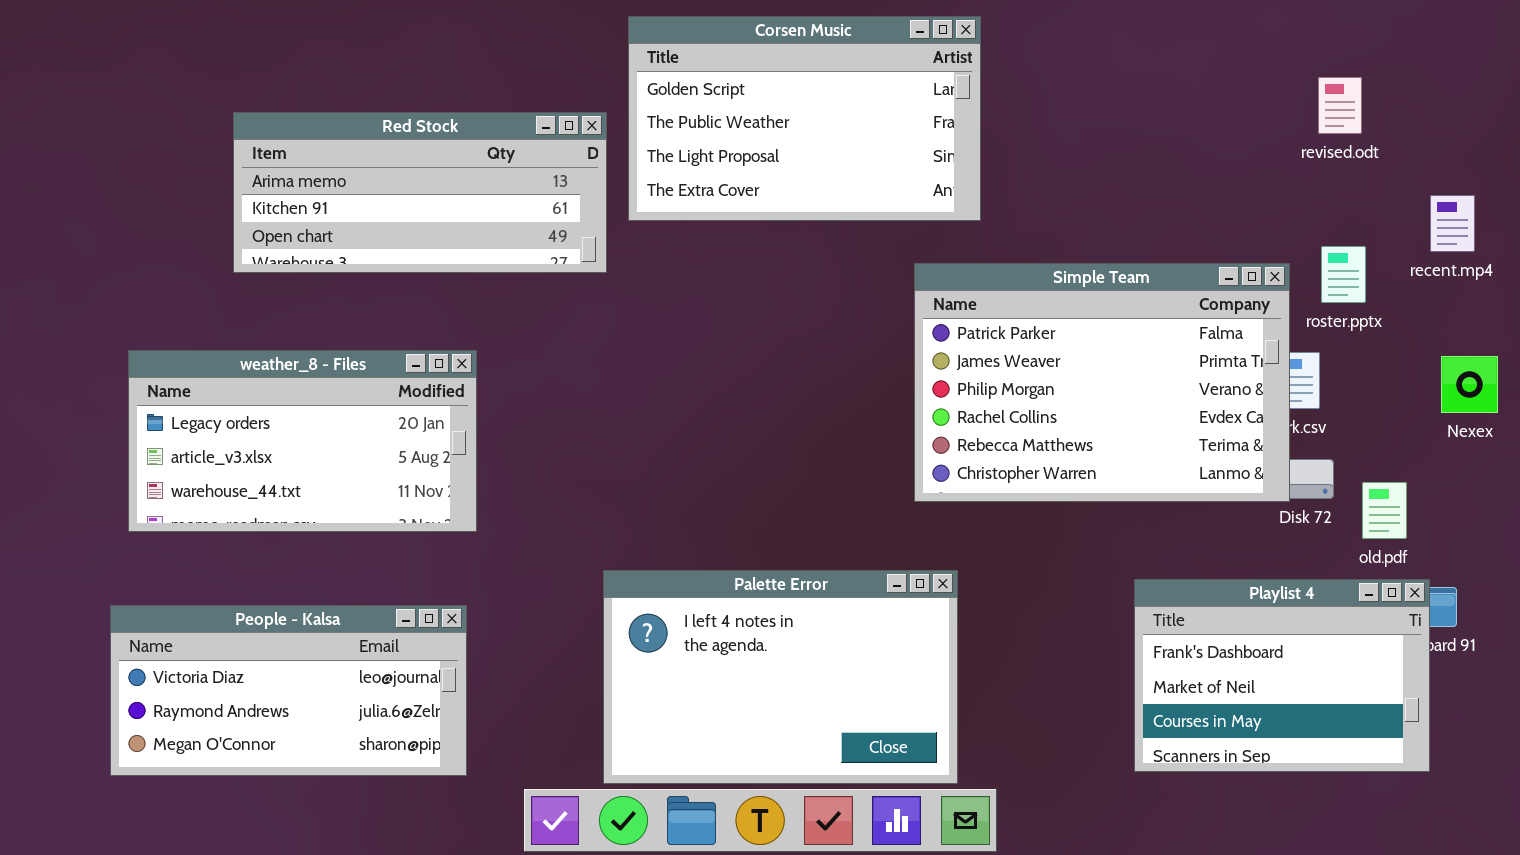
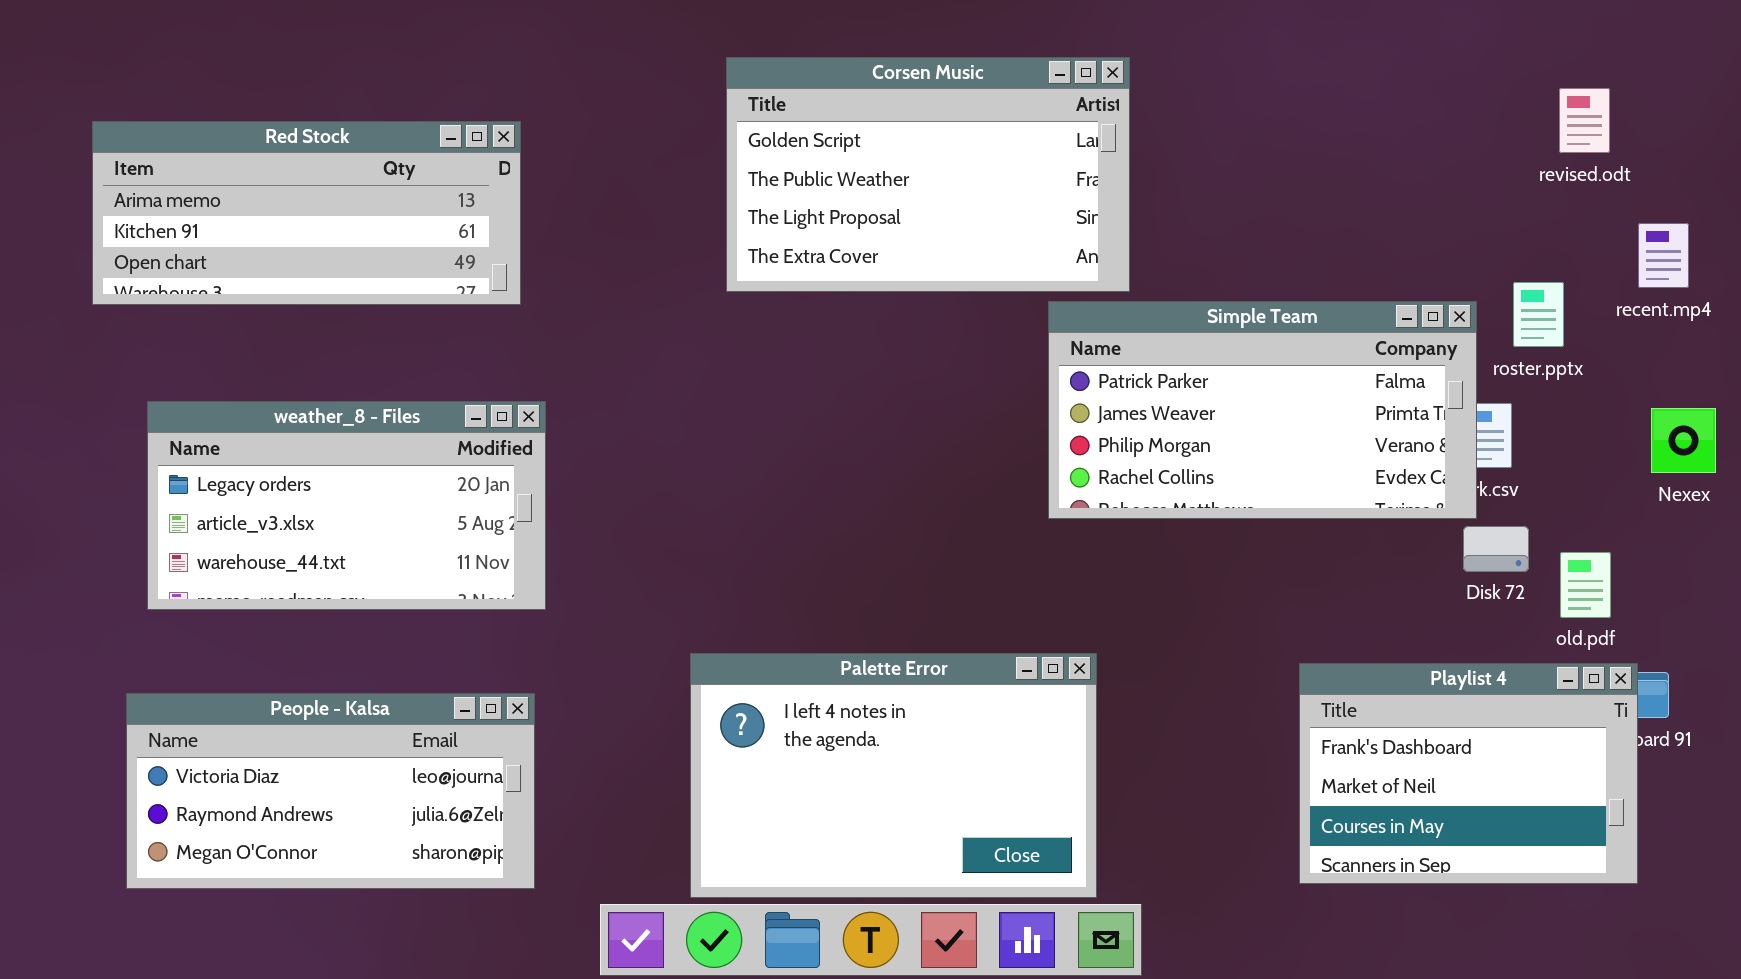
Corsen Music: [628,16,981,221] -> [726,57,1130,292], moved
revised.odt: [1318,77,1362,134] -> [1559,88,1610,153], moved
Red Stock: [233,112,607,273] -> [92,121,521,305], moved
Simple Team: [914,263,1290,502] -> [1048,301,1477,519], resized

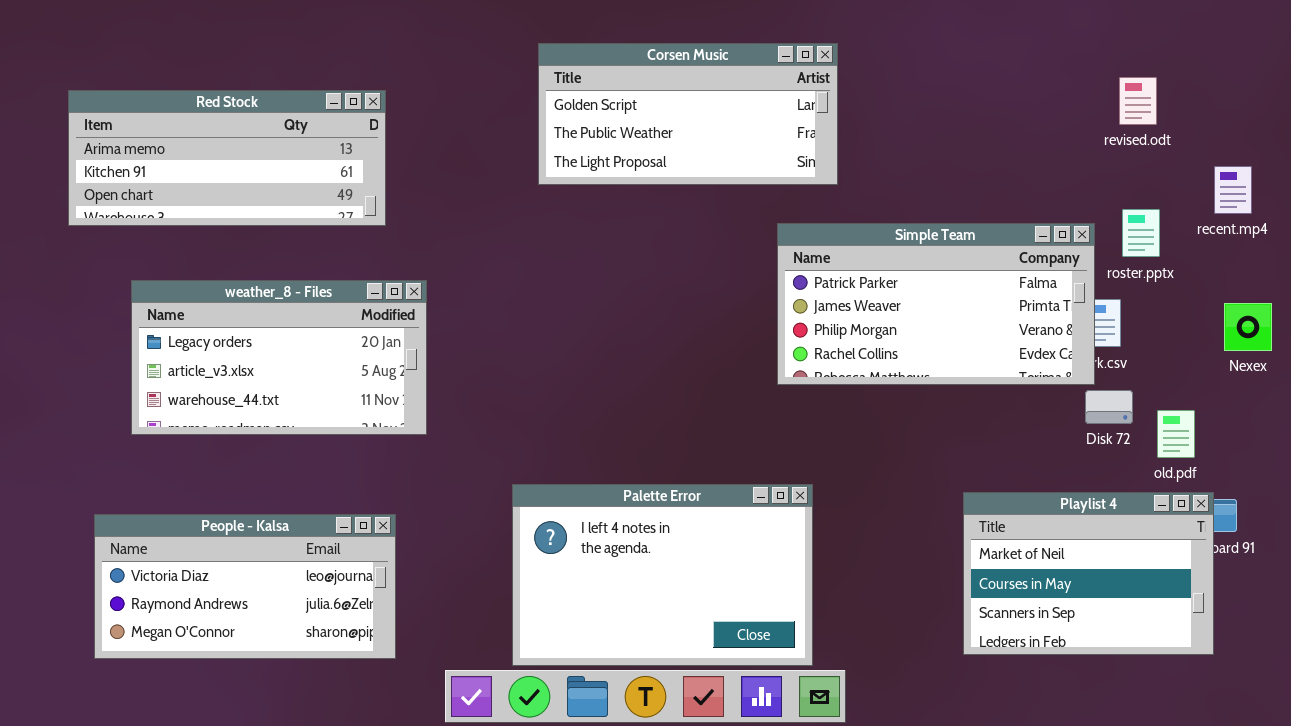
Corsen Music: [726,57,1130,292] -> [538,43,838,185], resized
revised.odt: [1559,88,1610,153] -> [1119,77,1157,125], moved
weather_8 - Files: [147,401,546,610] -> [131,280,427,435], moved
Playlist 4: [1299,663,1638,884] -> [963,492,1214,655], scrolled down 1 row

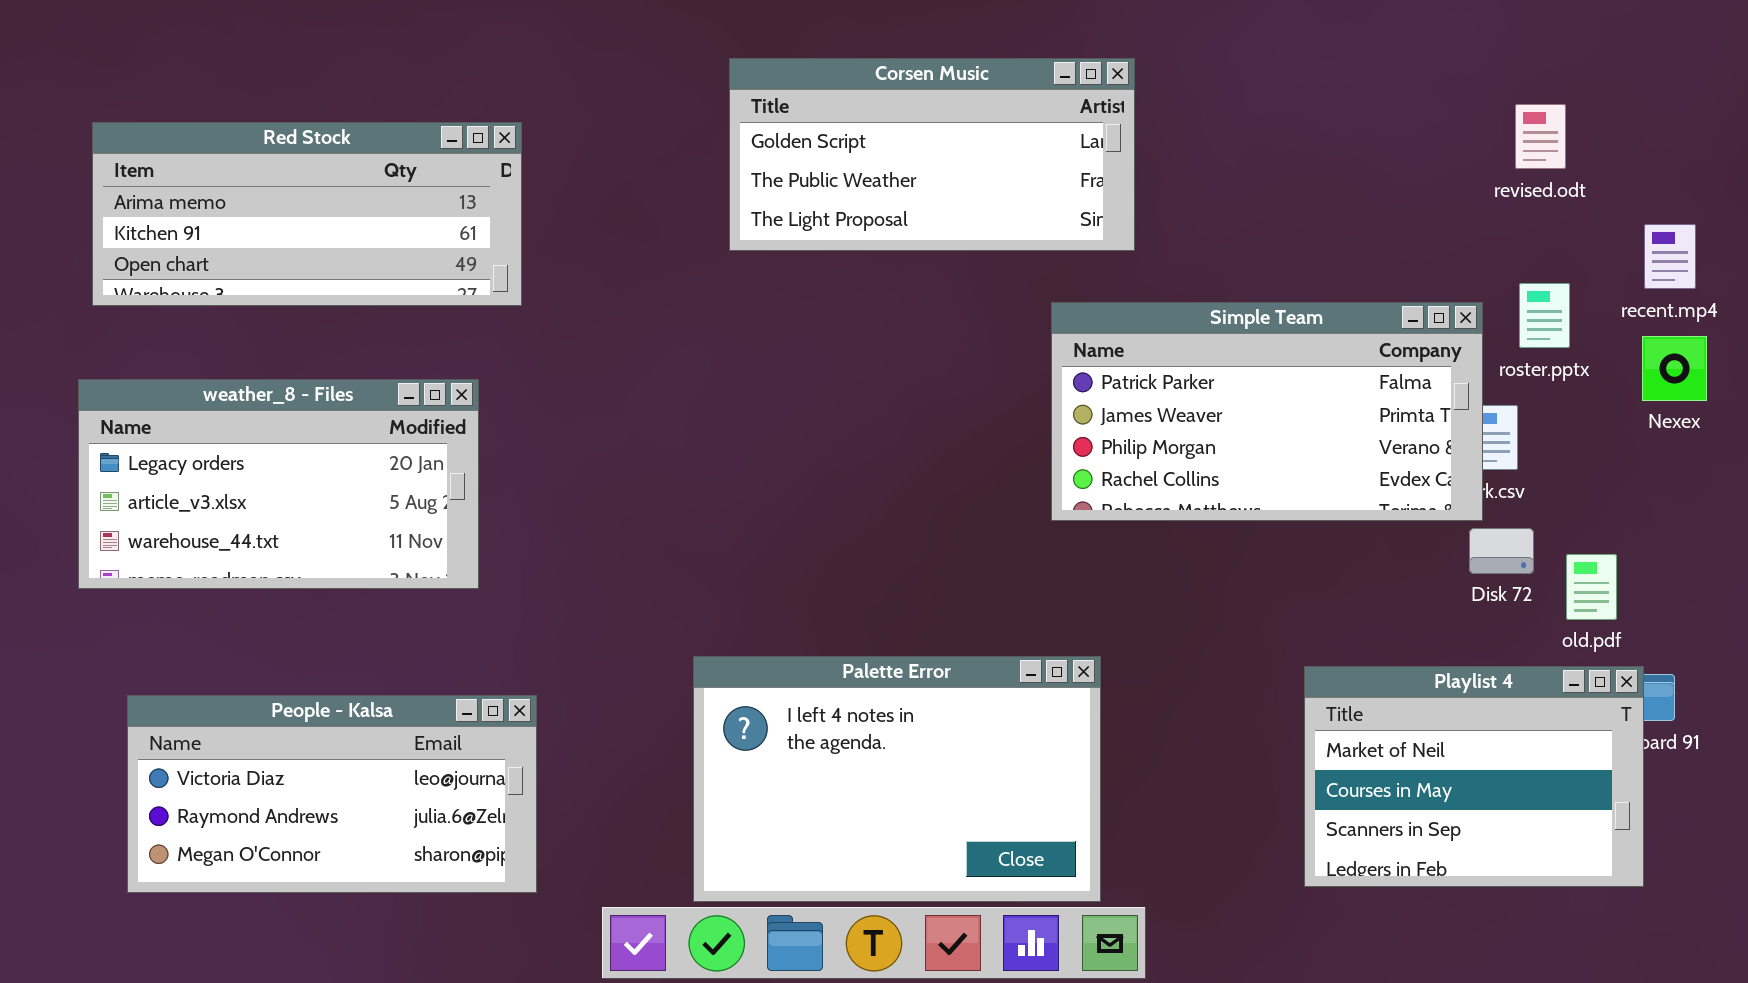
weather_8 - Files: [131,280,427,435] -> [78,379,479,589], moved
Nexex: [1224,303,1272,351] -> [1642,336,1707,401], moved

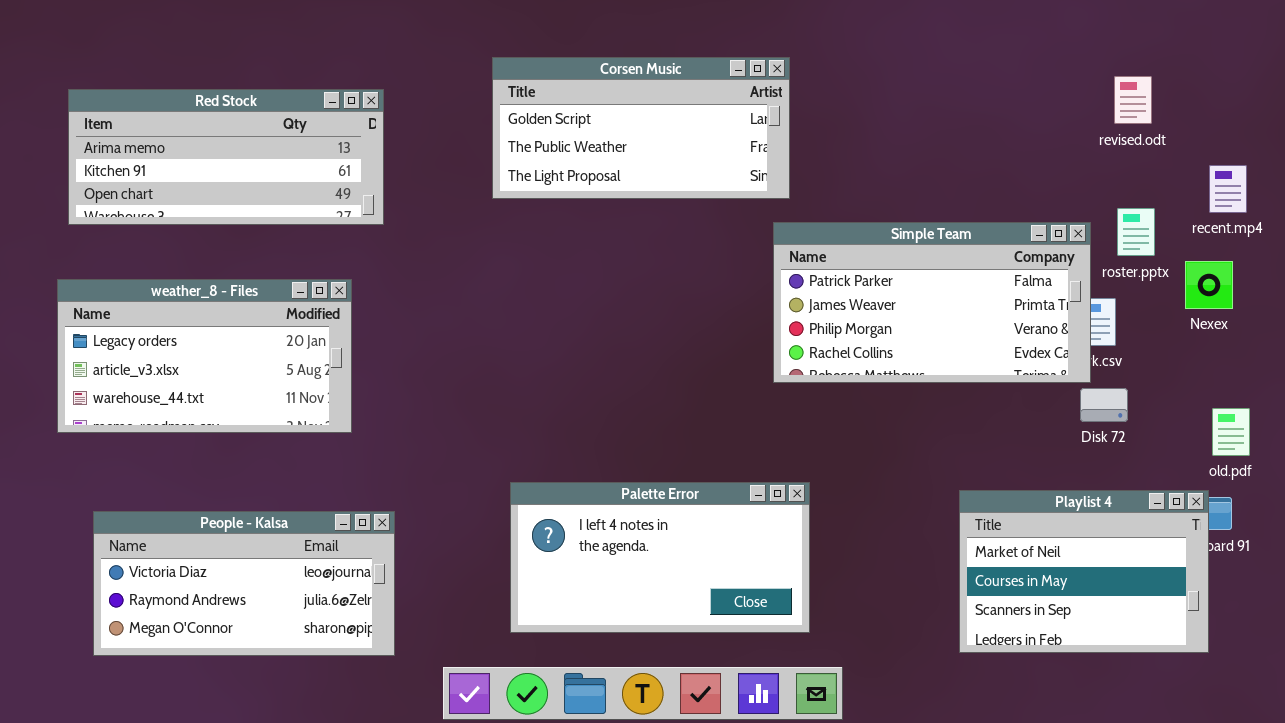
Corsen Music: [729,58,1135,251] -> [492,57,790,199], moved
Nexex: [1642,336,1707,401] -> [1185,261,1233,309], moved
old.pdf: [1566,554,1617,620] -> [1212,408,1250,456], moved
Palette Error: [693,656,1101,902] -> [510,482,810,633], resized

